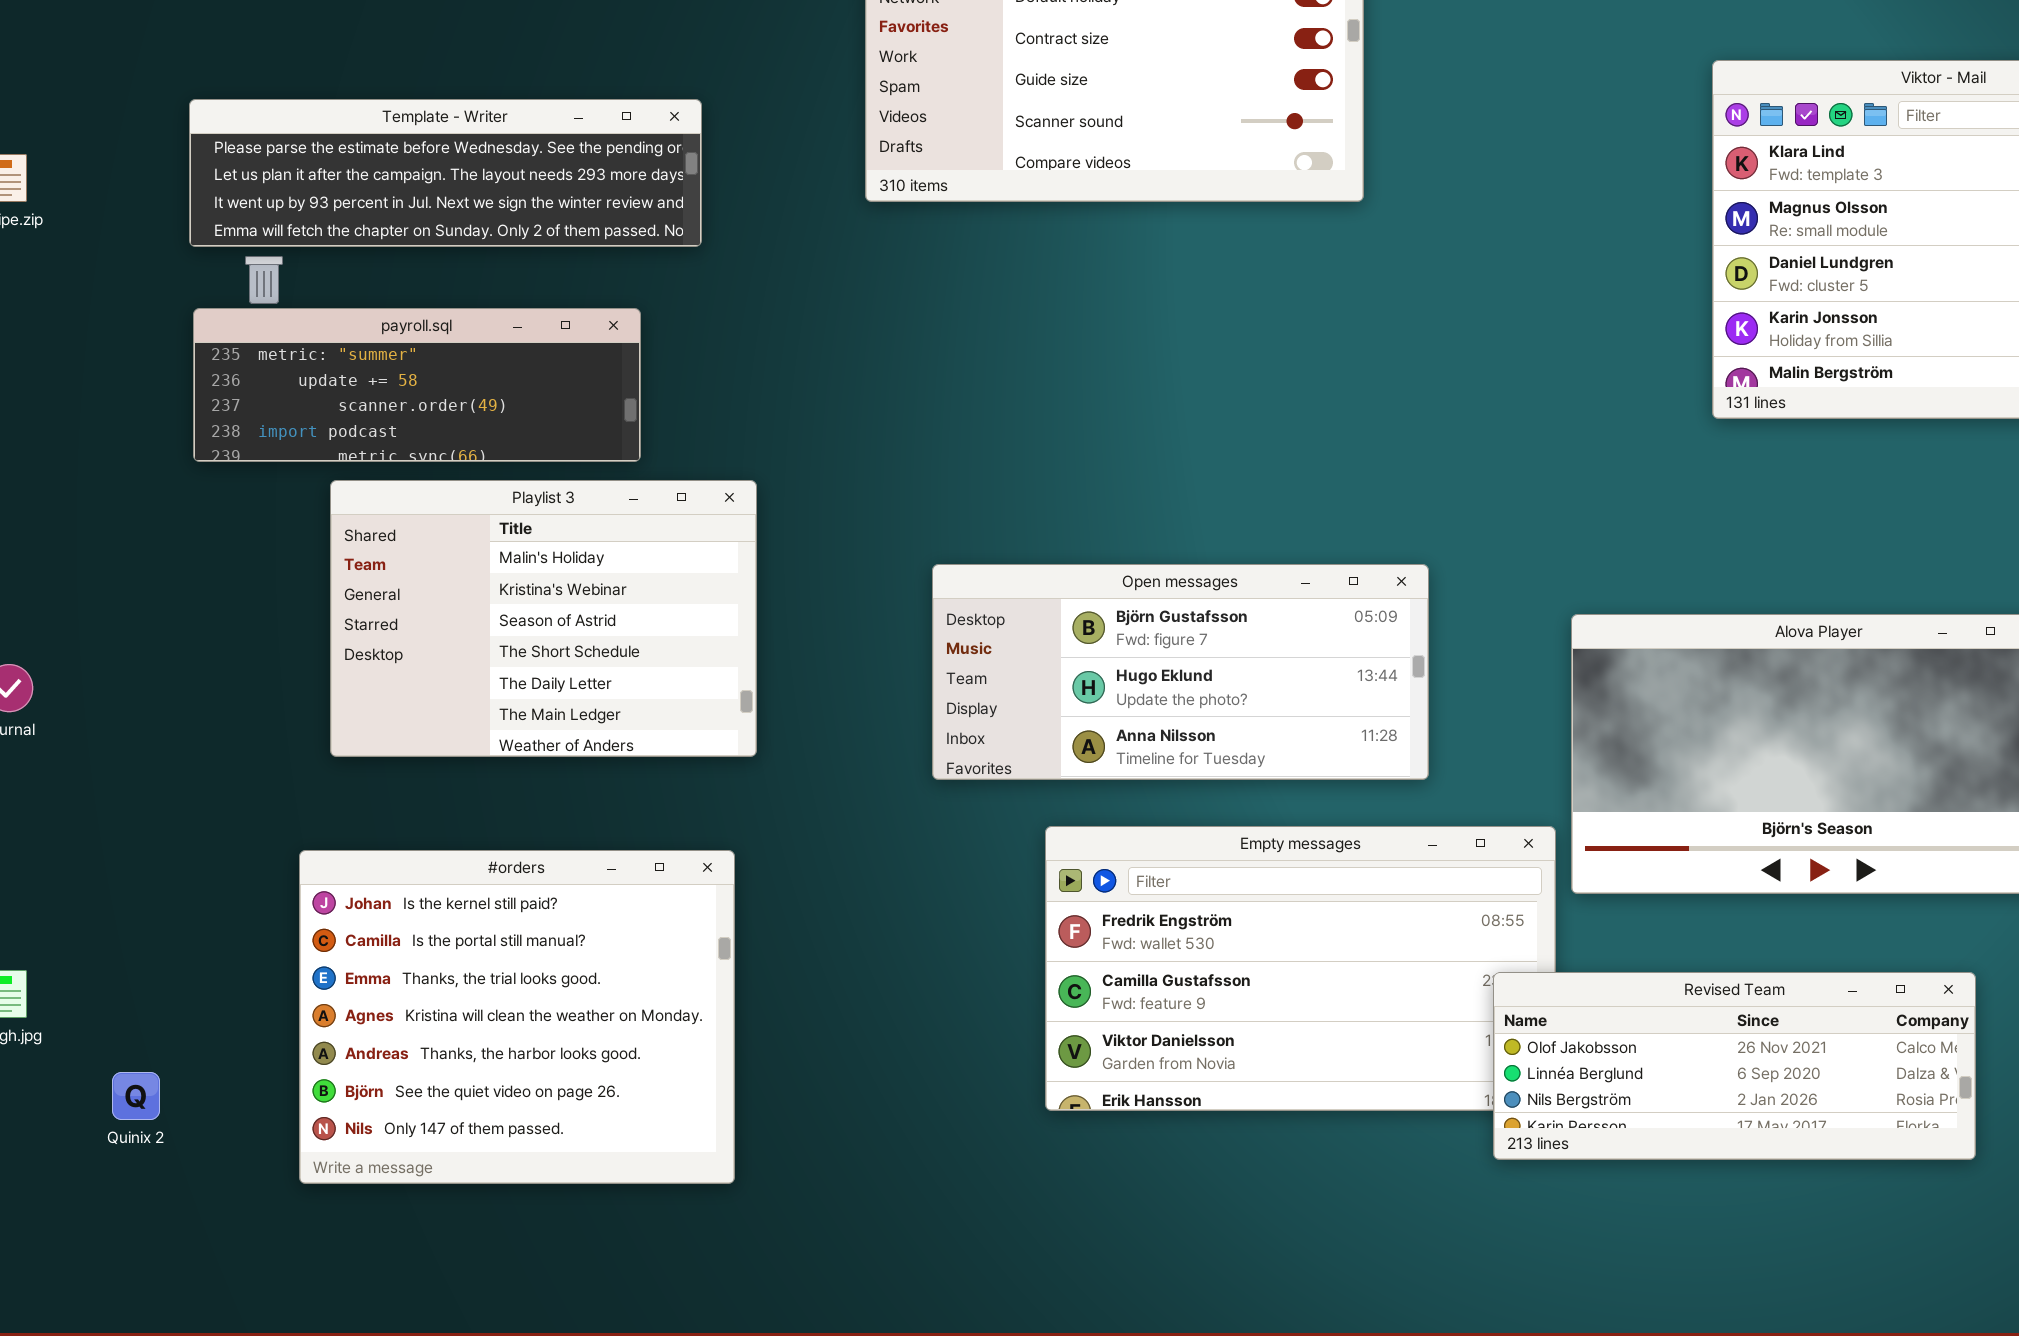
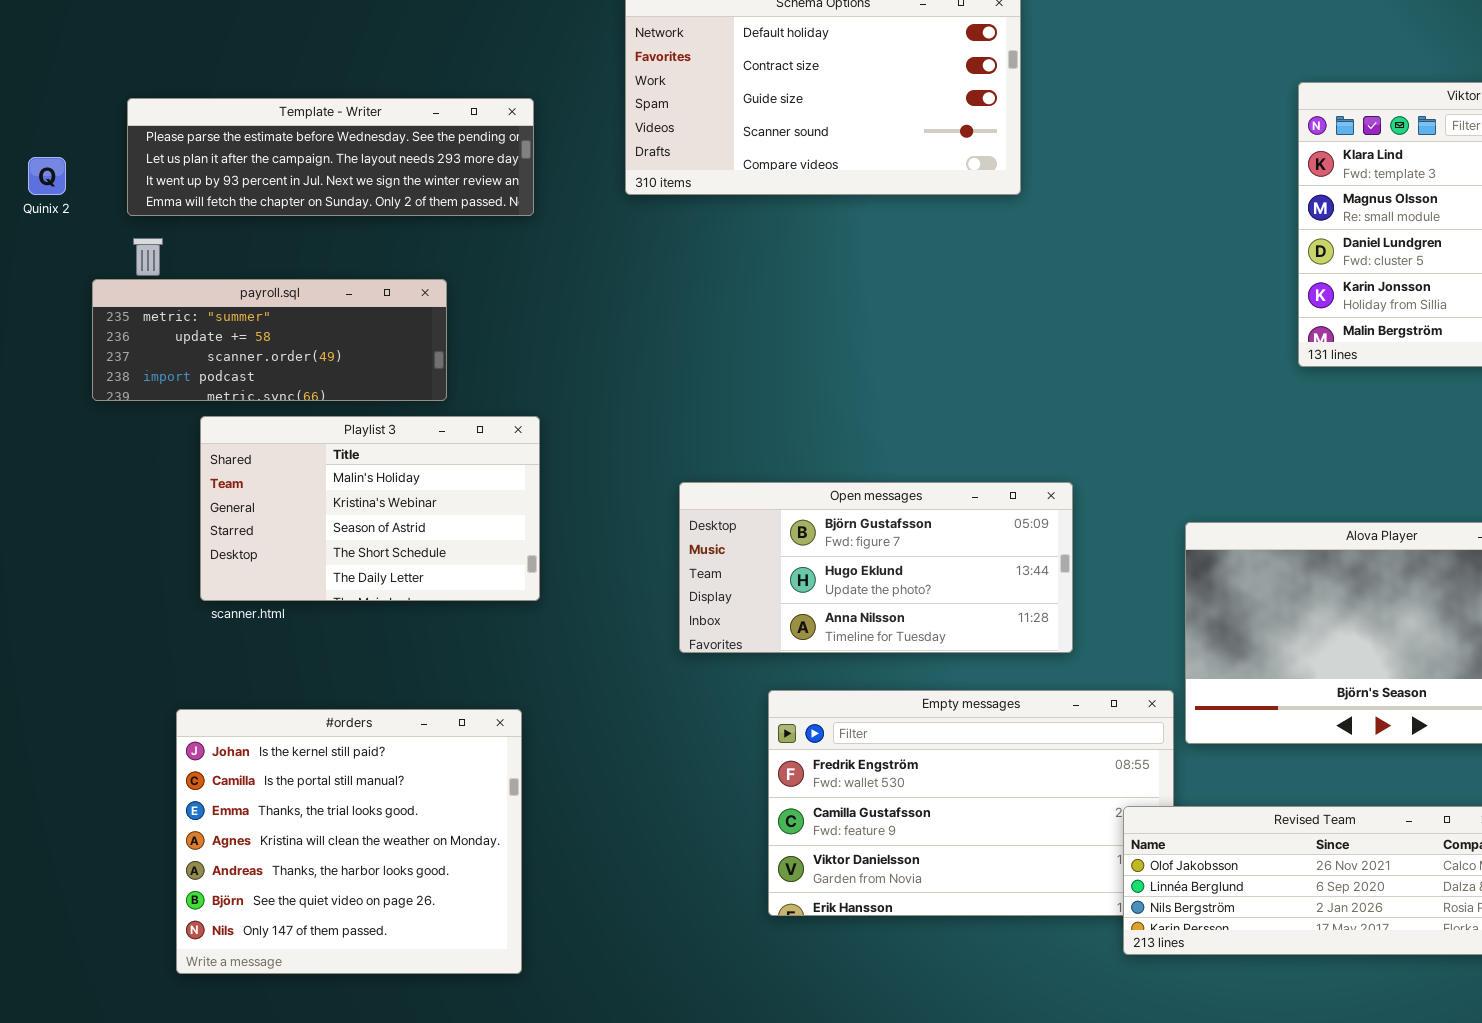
Template - Writer: [189,99,702,247] -> [127,98,534,216], moved
Playlist 3: [330,480,757,757] -> [200,416,540,601], resized
Quinix 2: [112,1072,160,1120] -> [28,157,66,195], moved

